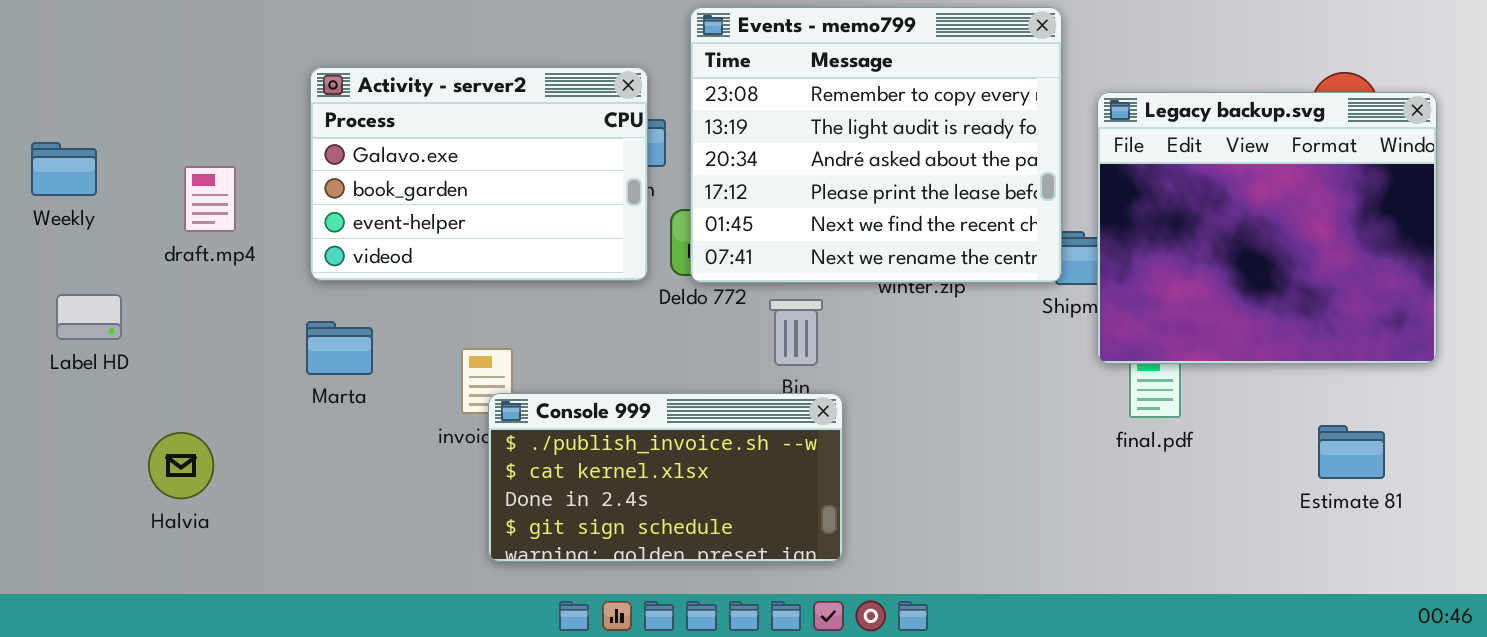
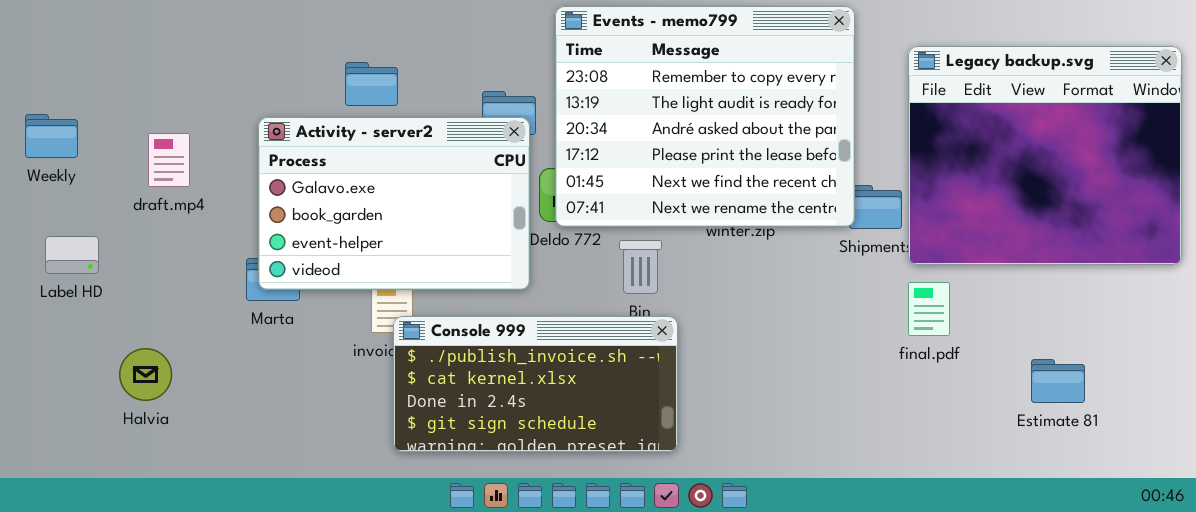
Activity - server2: [310,67,648,281] -> [258,117,530,290], moved
Legacy backup.svg: [1097,92,1437,364] -> [908,46,1182,265], moved
Estimate 81: [1318,425,1385,479] -> [1031,359,1085,403], moved

